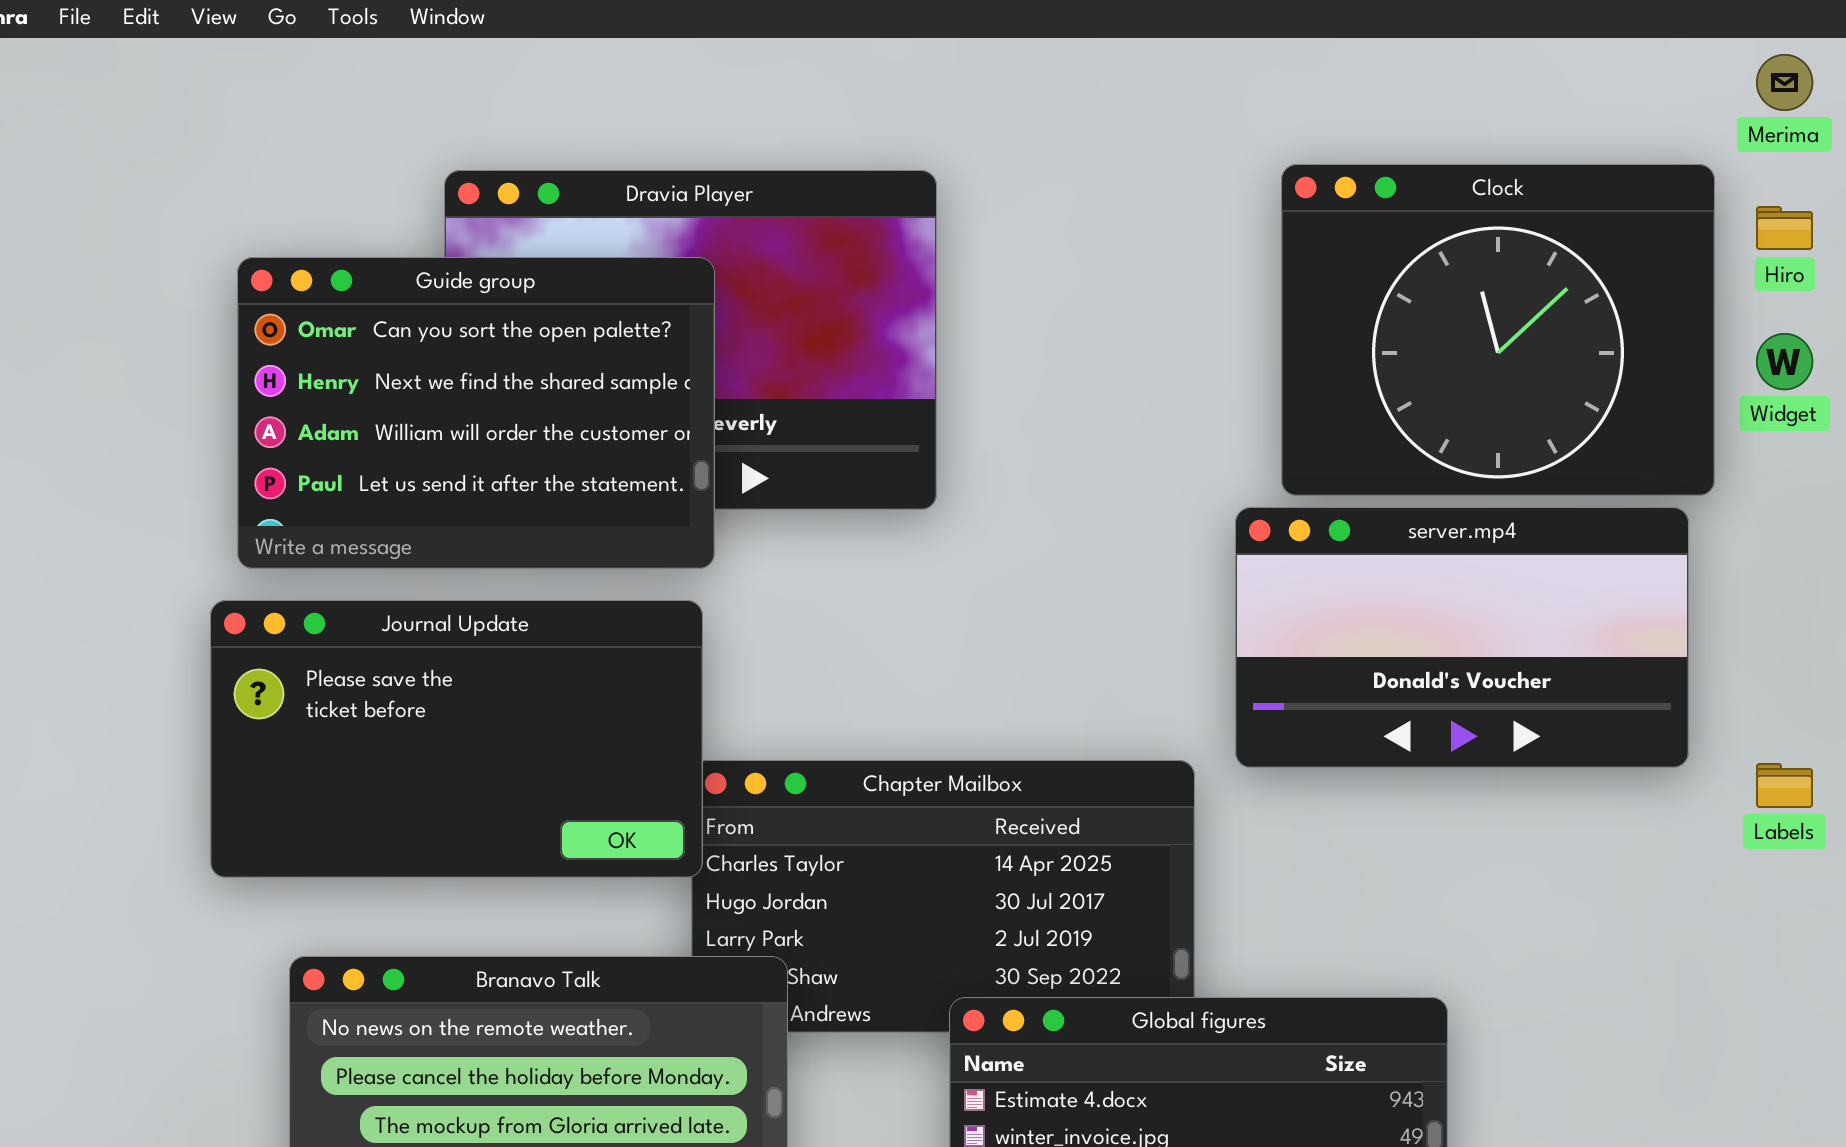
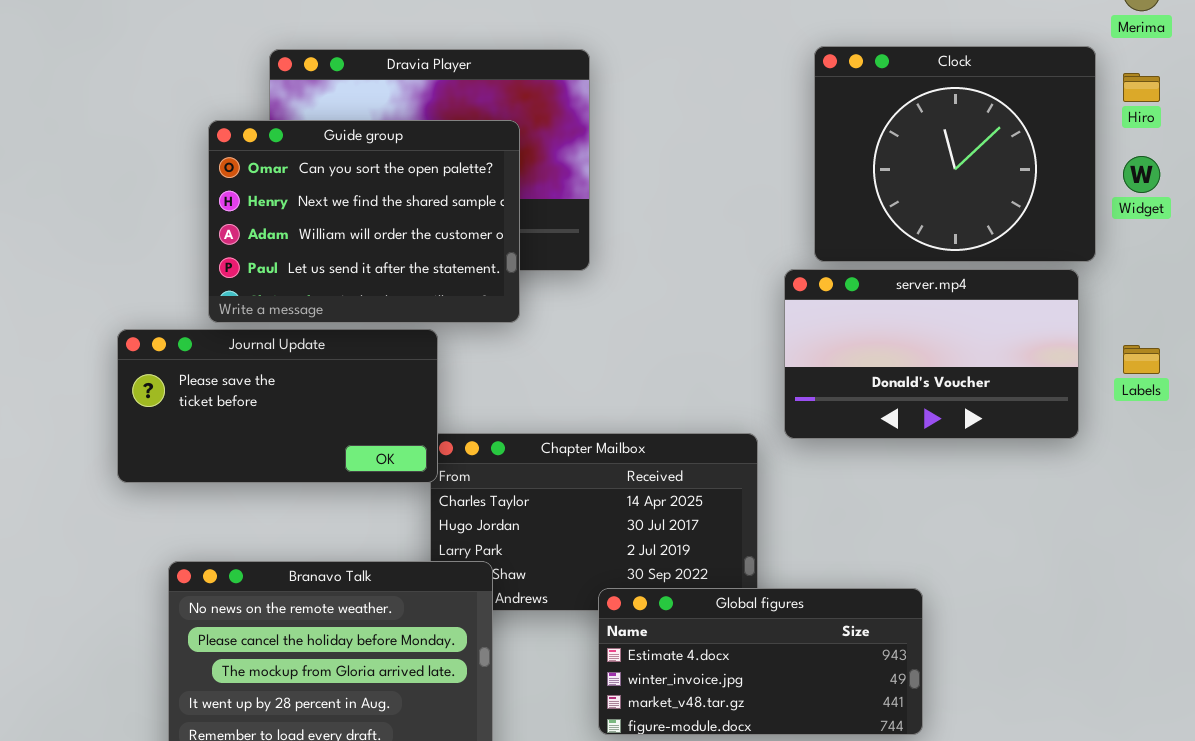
Guide group: [237,257,715,569] -> [208,120,520,323], moved
Journal Update: [210,600,703,878] -> [117,329,438,483], resized
Labels: [1756,763,1813,808] -> [1123,345,1160,374], moved

